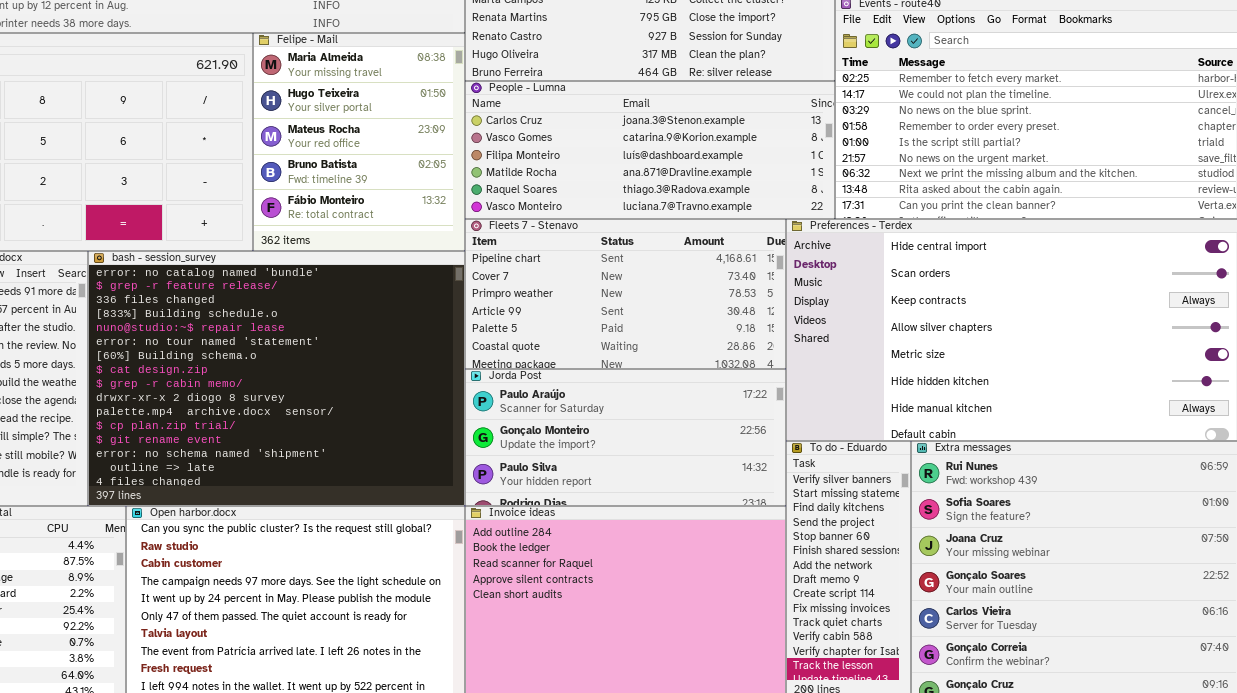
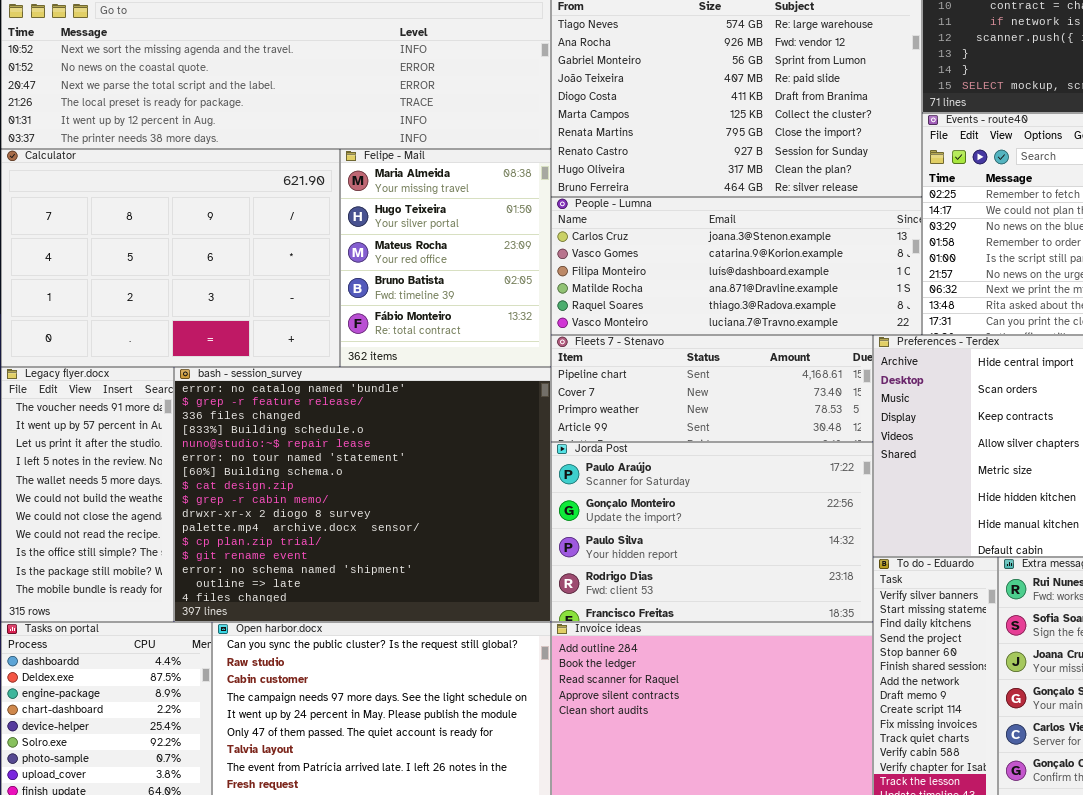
Fleets 7 - Stenavo: [465,219,786,369] -> [551,335,873,442], resized
Jorda Post: [465,369,786,506] -> [551,442,873,622], resized

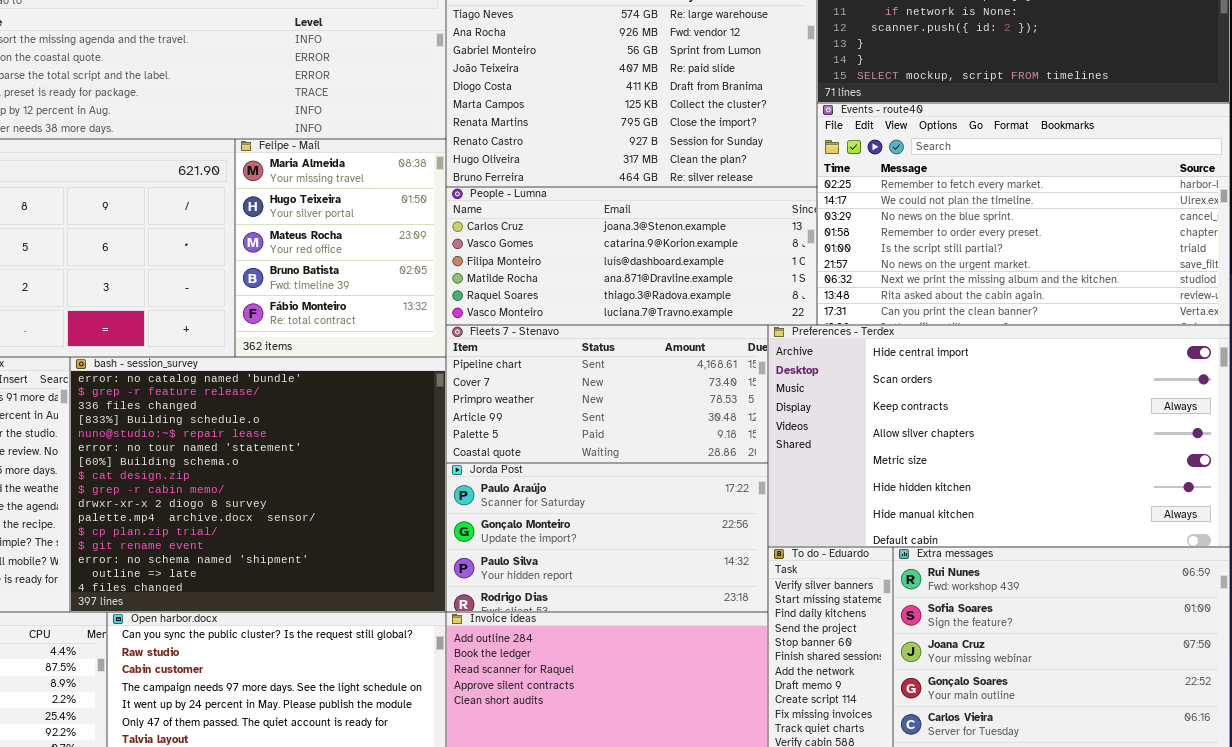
Fleets 7 - Stenavo: [551,335,873,442] -> [446,325,768,463], resized
Jorda Post: [551,442,873,622] -> [446,463,768,612], resized

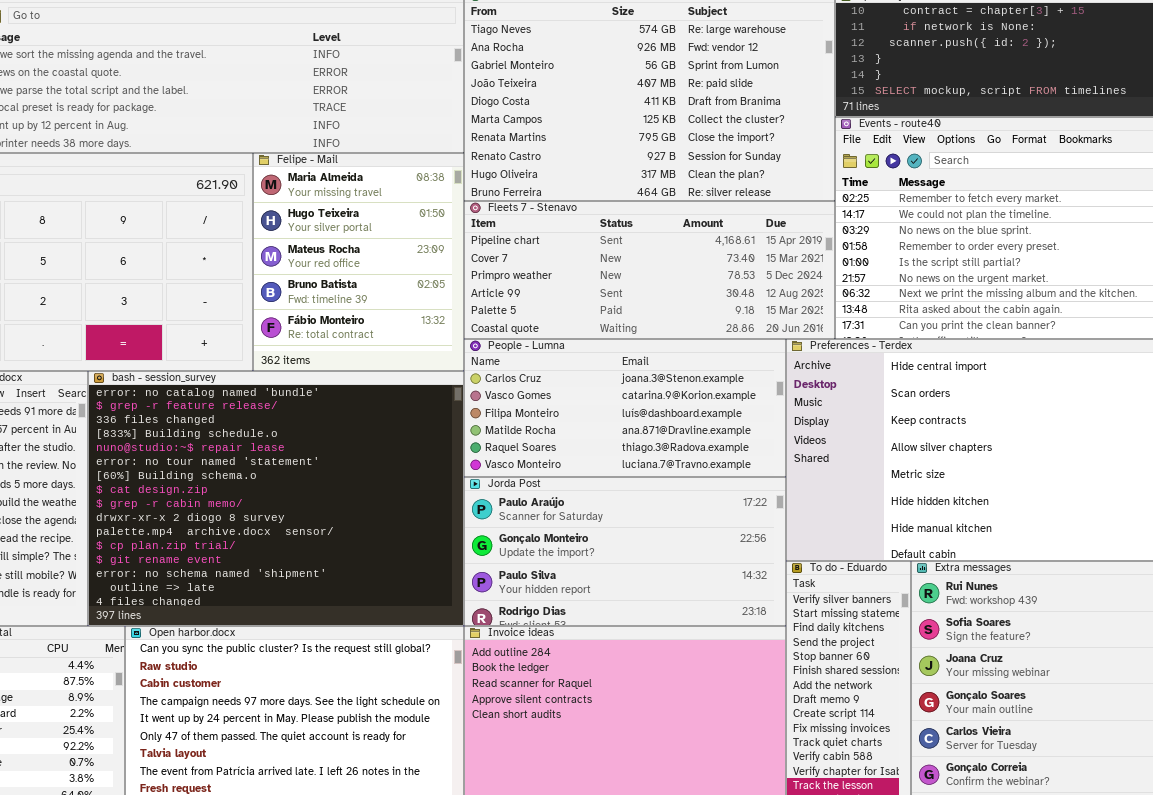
People - Lumna: [446,187,817,325] -> [464,339,786,477], moved, resized
Fleets 7 - Stenavo: [446,325,768,463] -> [464,201,835,339], moved, resized

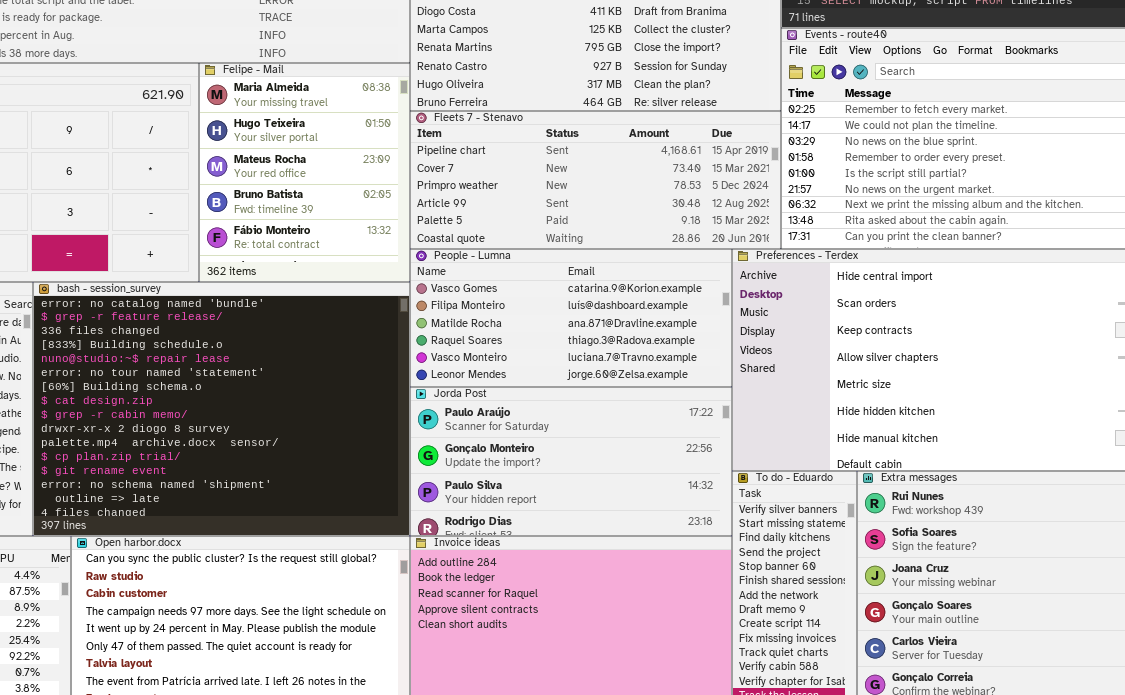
People - Lumna: [464,339,786,477] -> [410,249,732,387], scrolled down 1 row

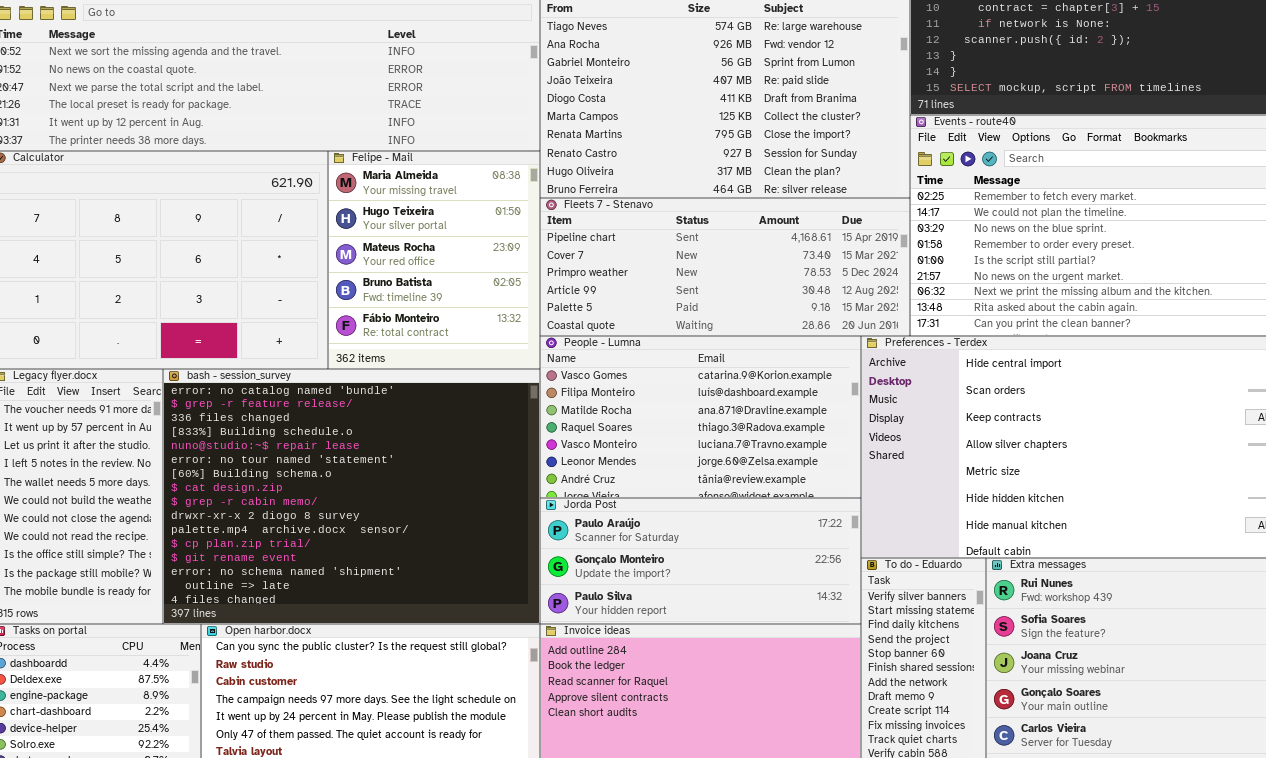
People - Lumna: [410,249,732,387] -> [540,336,861,498], resized
Jorda Post: [410,387,732,536] -> [540,498,861,624], resized

